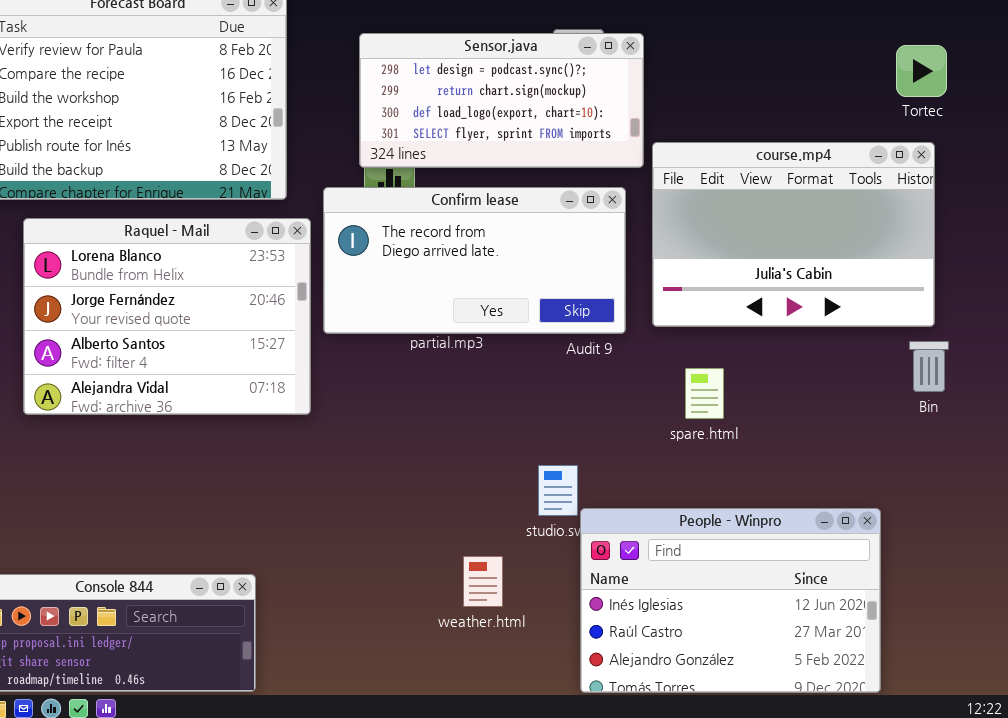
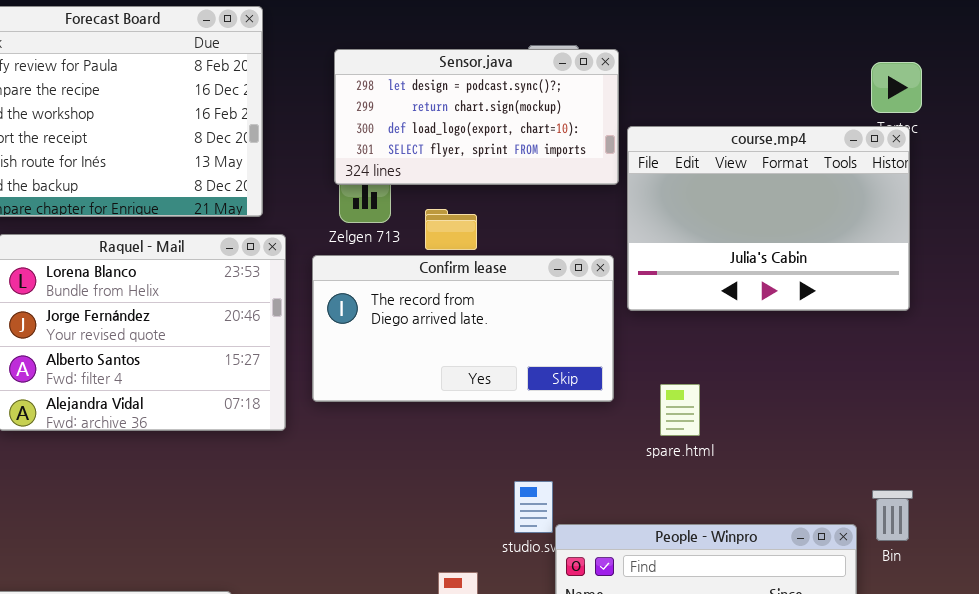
course.mp4: [652,142,935,327] -> [627,126,910,311], moved
Confirm lease: [323,187,626,334] -> [312,255,614,402], moved
Bin: [909,341,949,392] -> [872,490,913,541], moved

